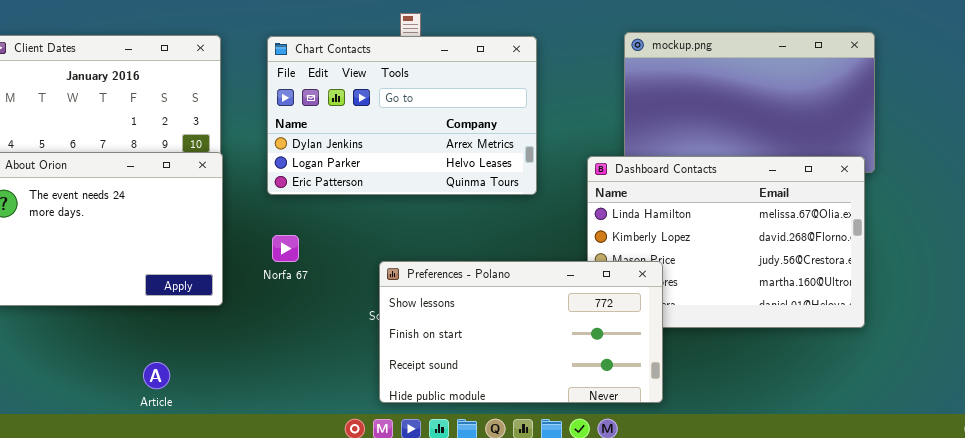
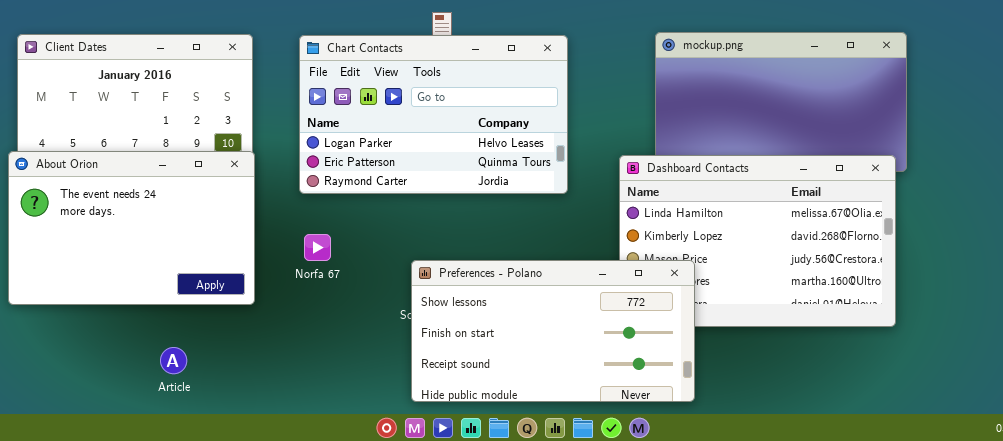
Chart Contacts: [267,36,537,195] -> [299,35,568,194], scrolled down 1 row
Article: [143,362,170,389] -> [160,347,187,374], moved

